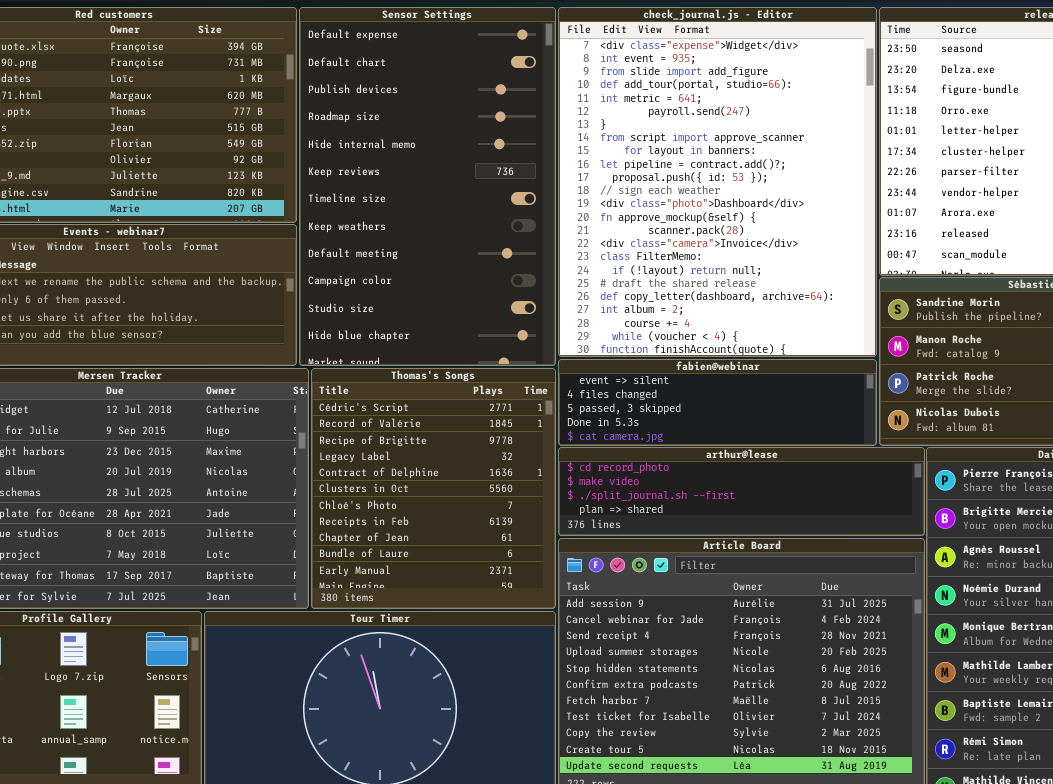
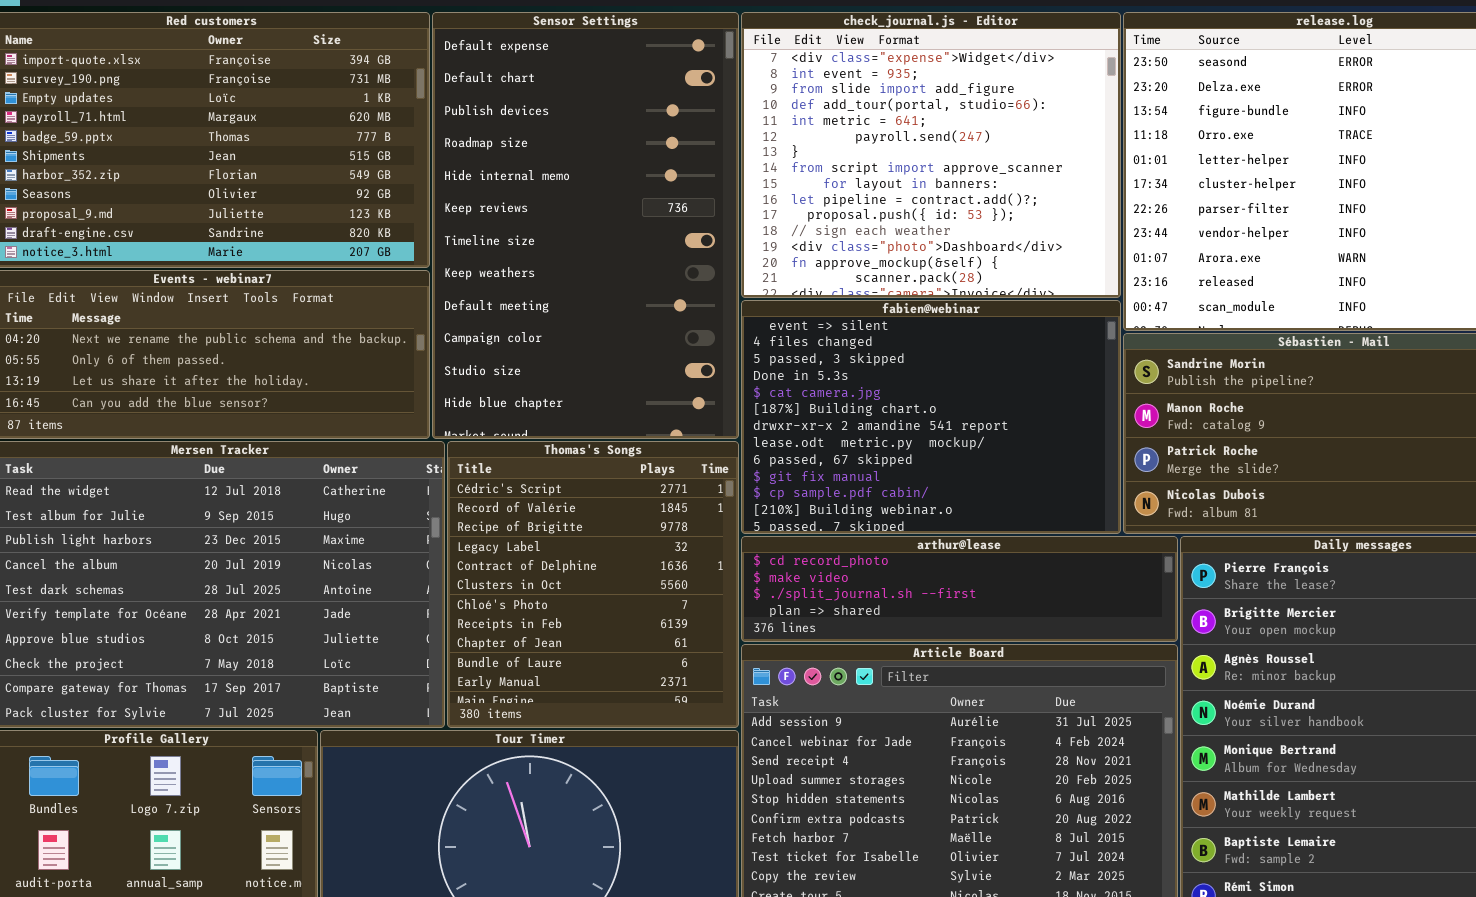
check_journal.js - Editor: [558,7,877,357] -> [741,12,1121,298], resized
fabien@webinar: [558,359,877,446] -> [741,300,1121,534], resized

